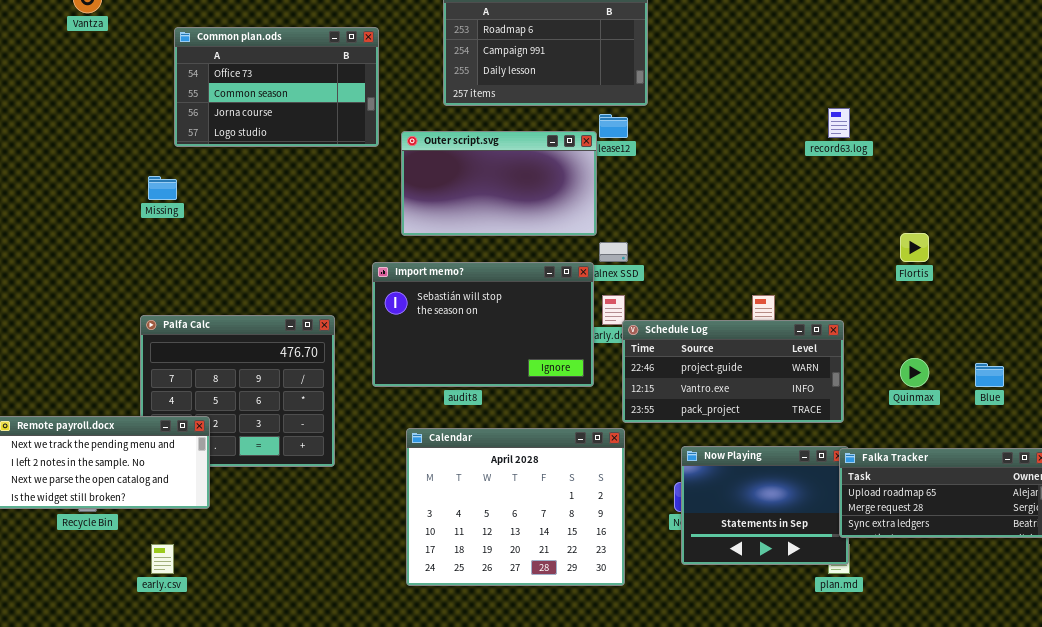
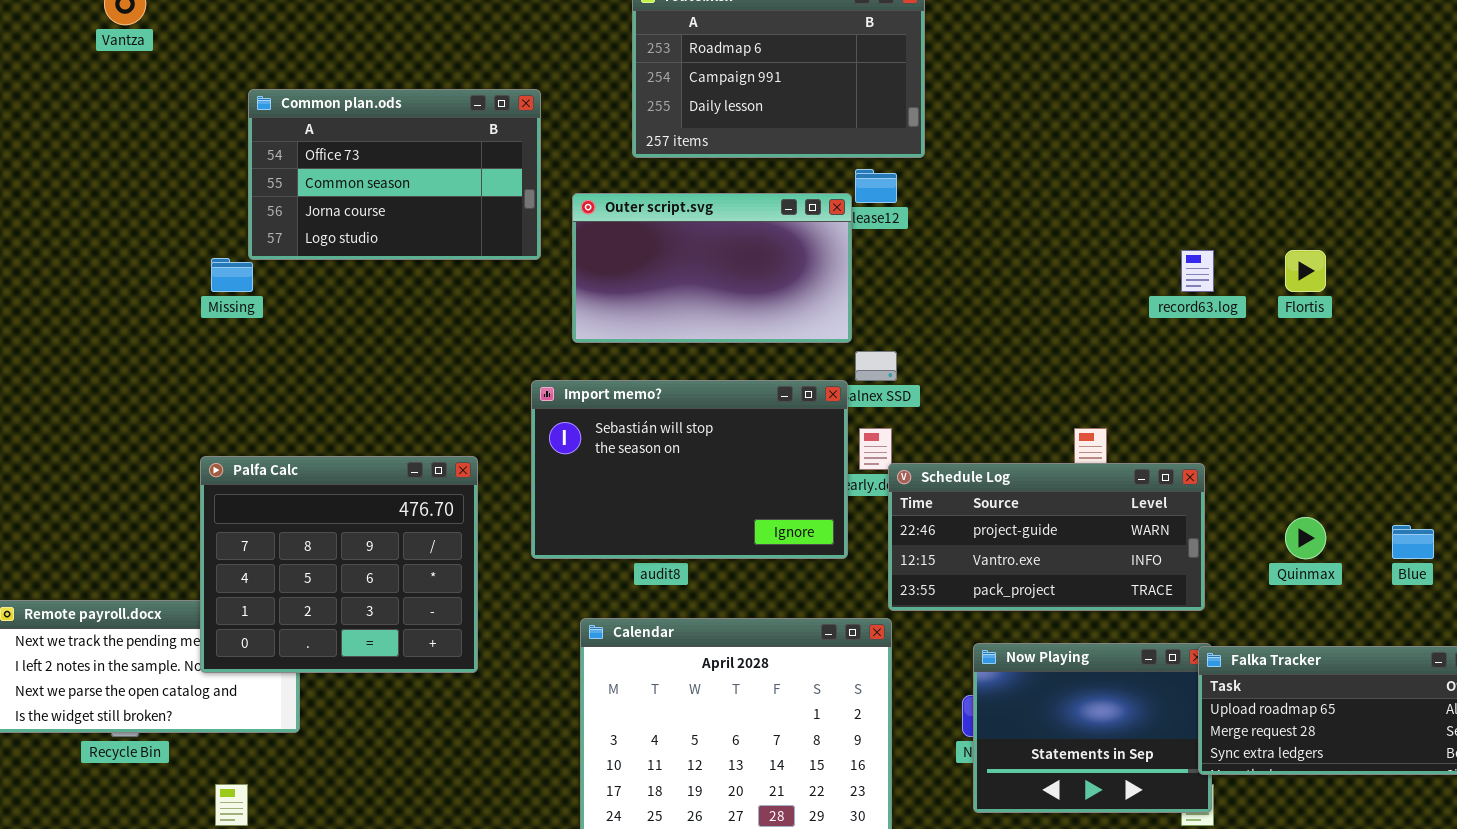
Common plan.ods: [174,27,379,147] -> [248,89,541,260], moved
record63.log: [828,108,850,138] -> [1181,250,1214,292], moved
Flortis: [900,233,929,262] -> [1285,250,1326,292], moved
Palfa Calc: [140,315,335,467] -> [200,456,478,673], raised

